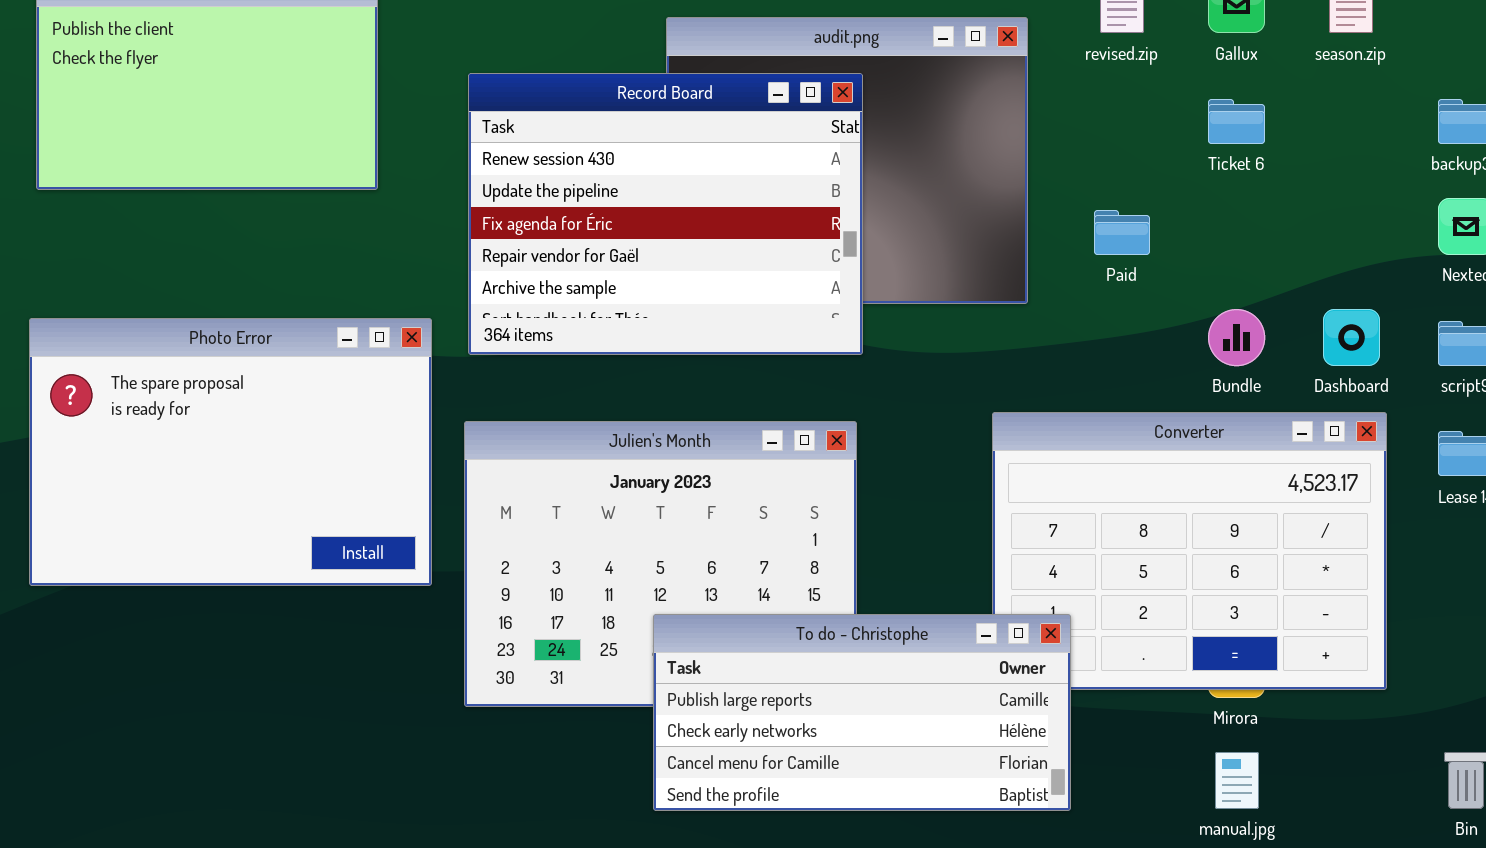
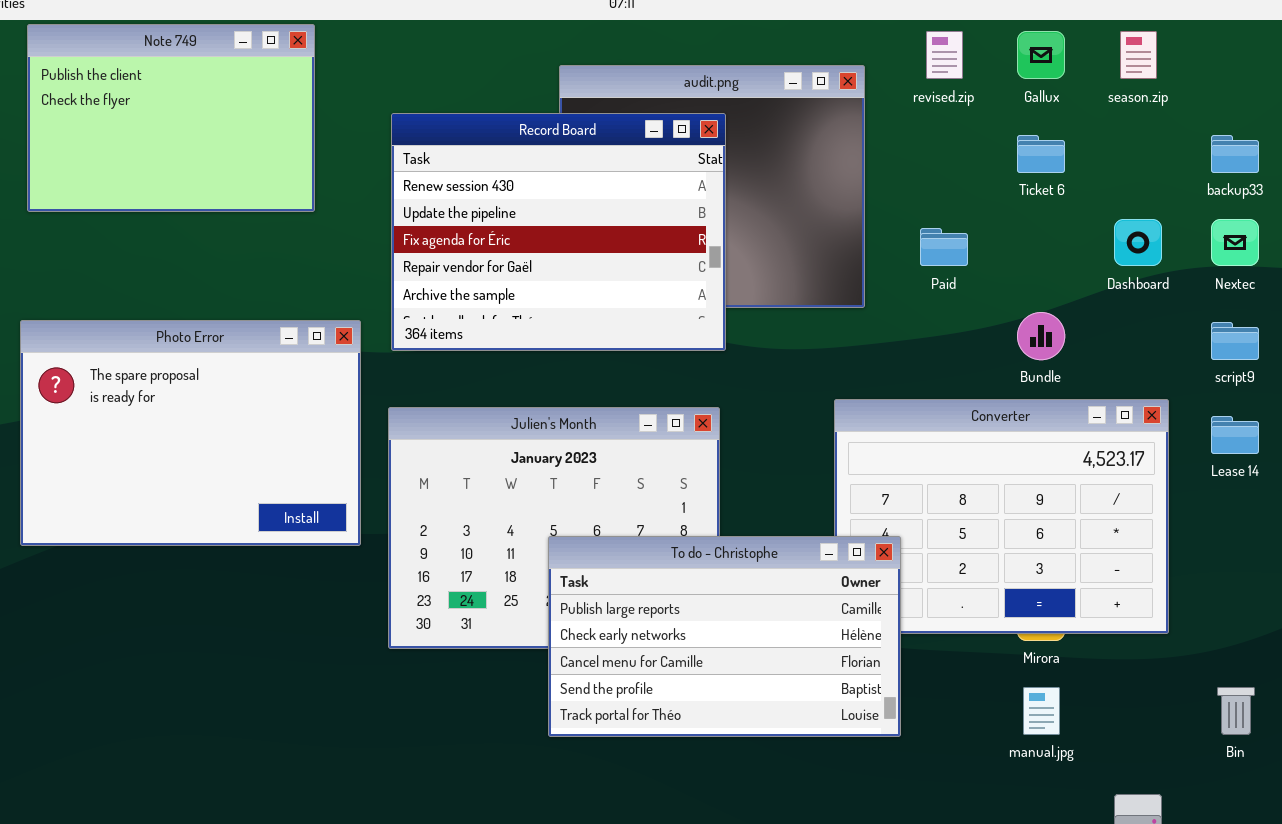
Dashboard: [1323,309,1380,366] -> [1114,219,1162,266], moved
To do - Christophe: [653,614,1071,811] -> [548,536,901,737], resized

